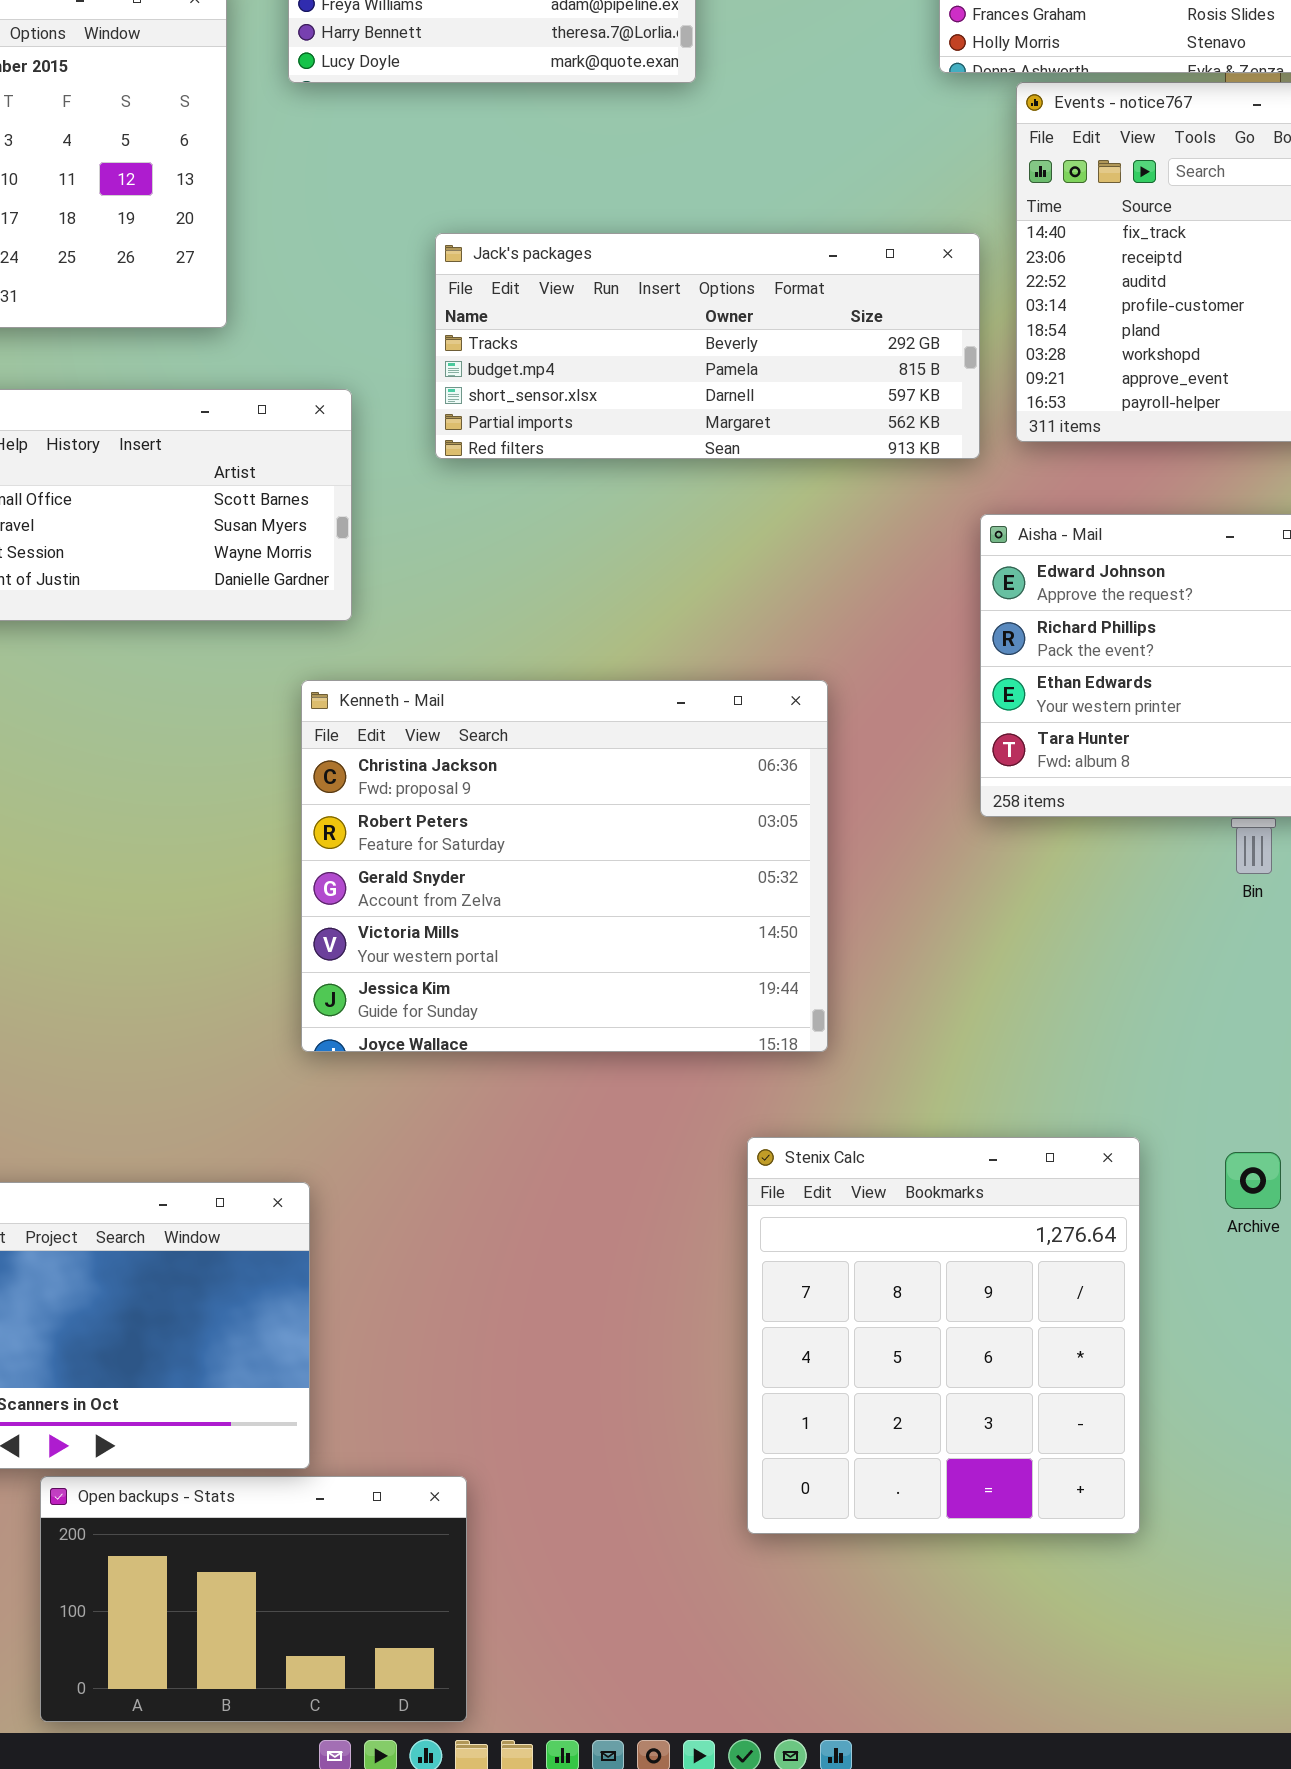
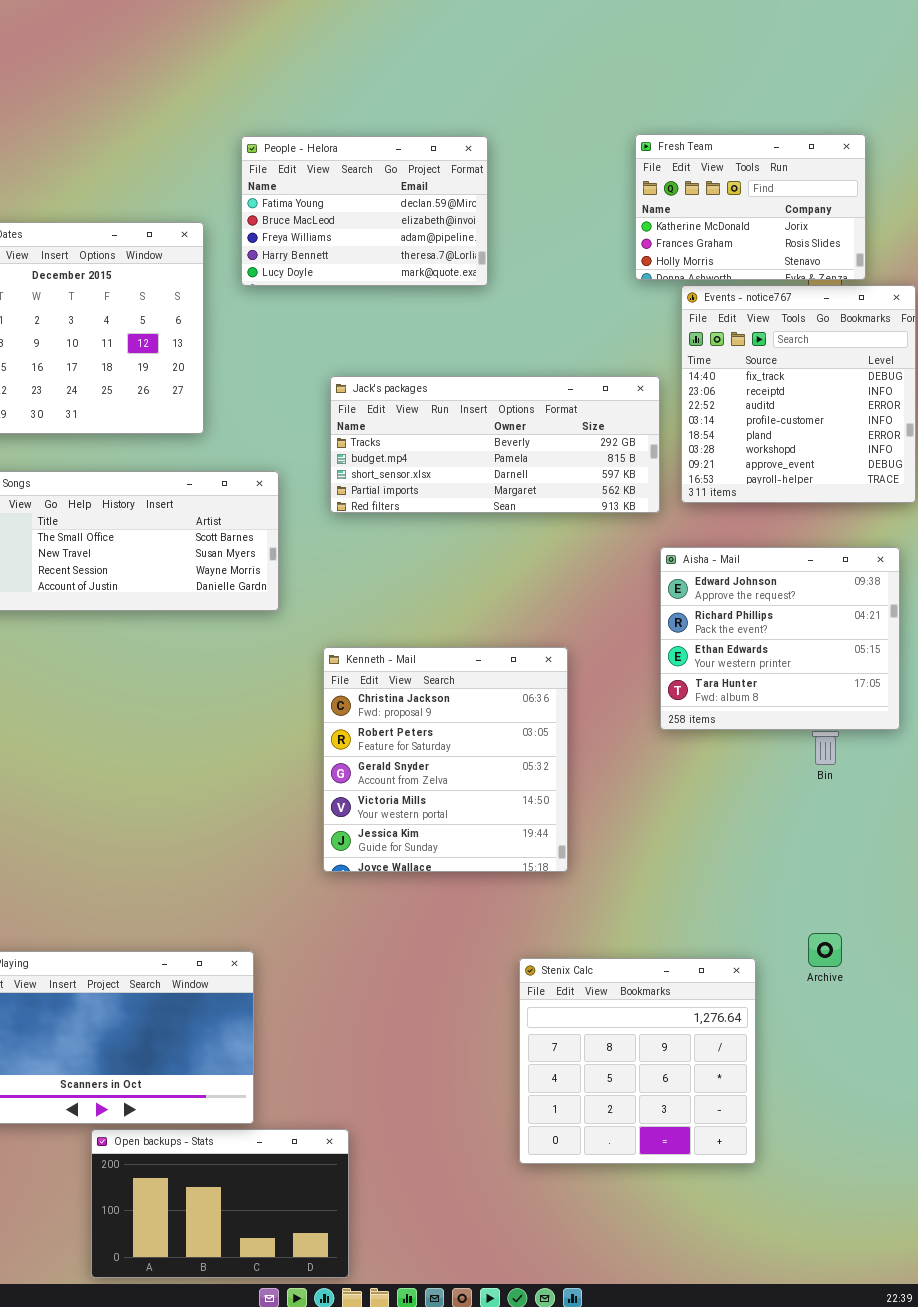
Kenneth - Mail: [301,680,828,1052] -> [323,647,568,872], resized
Stenix Calc: [747,1137,1140,1534] -> [519,958,756,1164], resized

